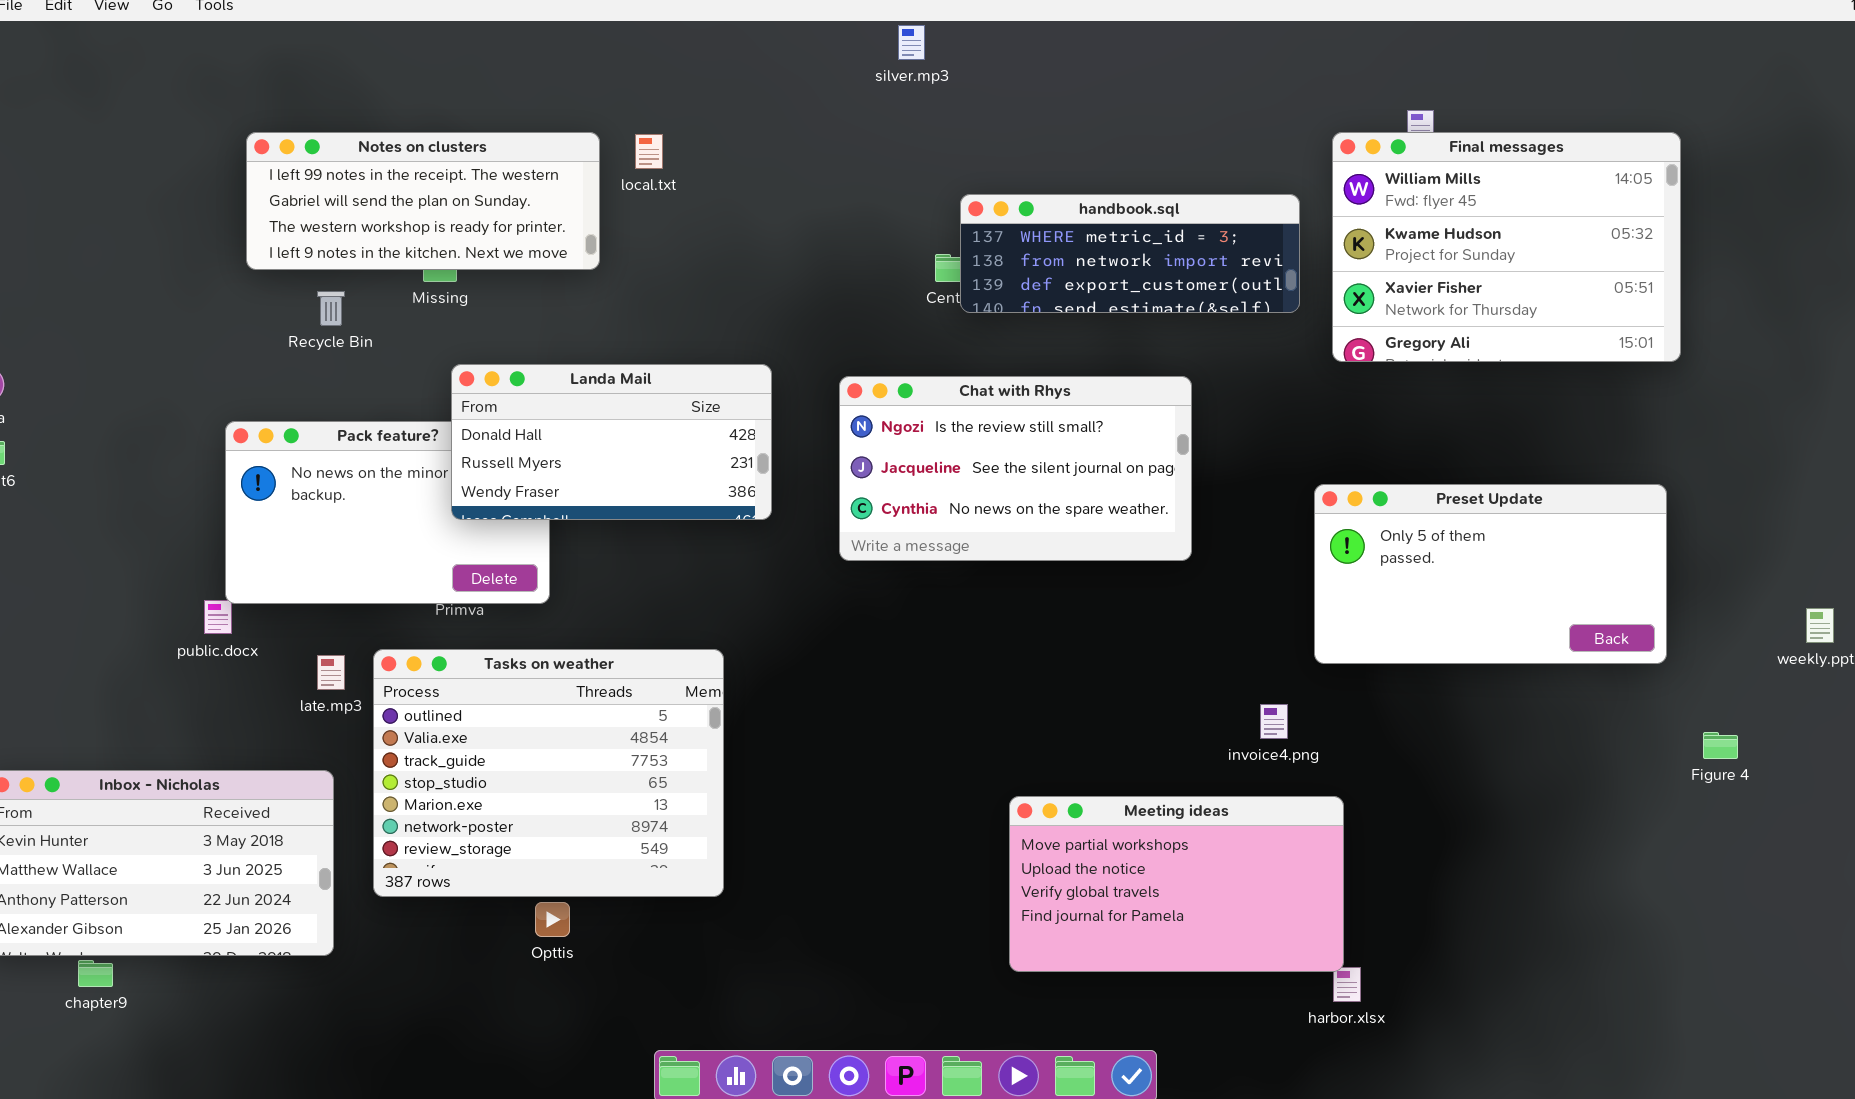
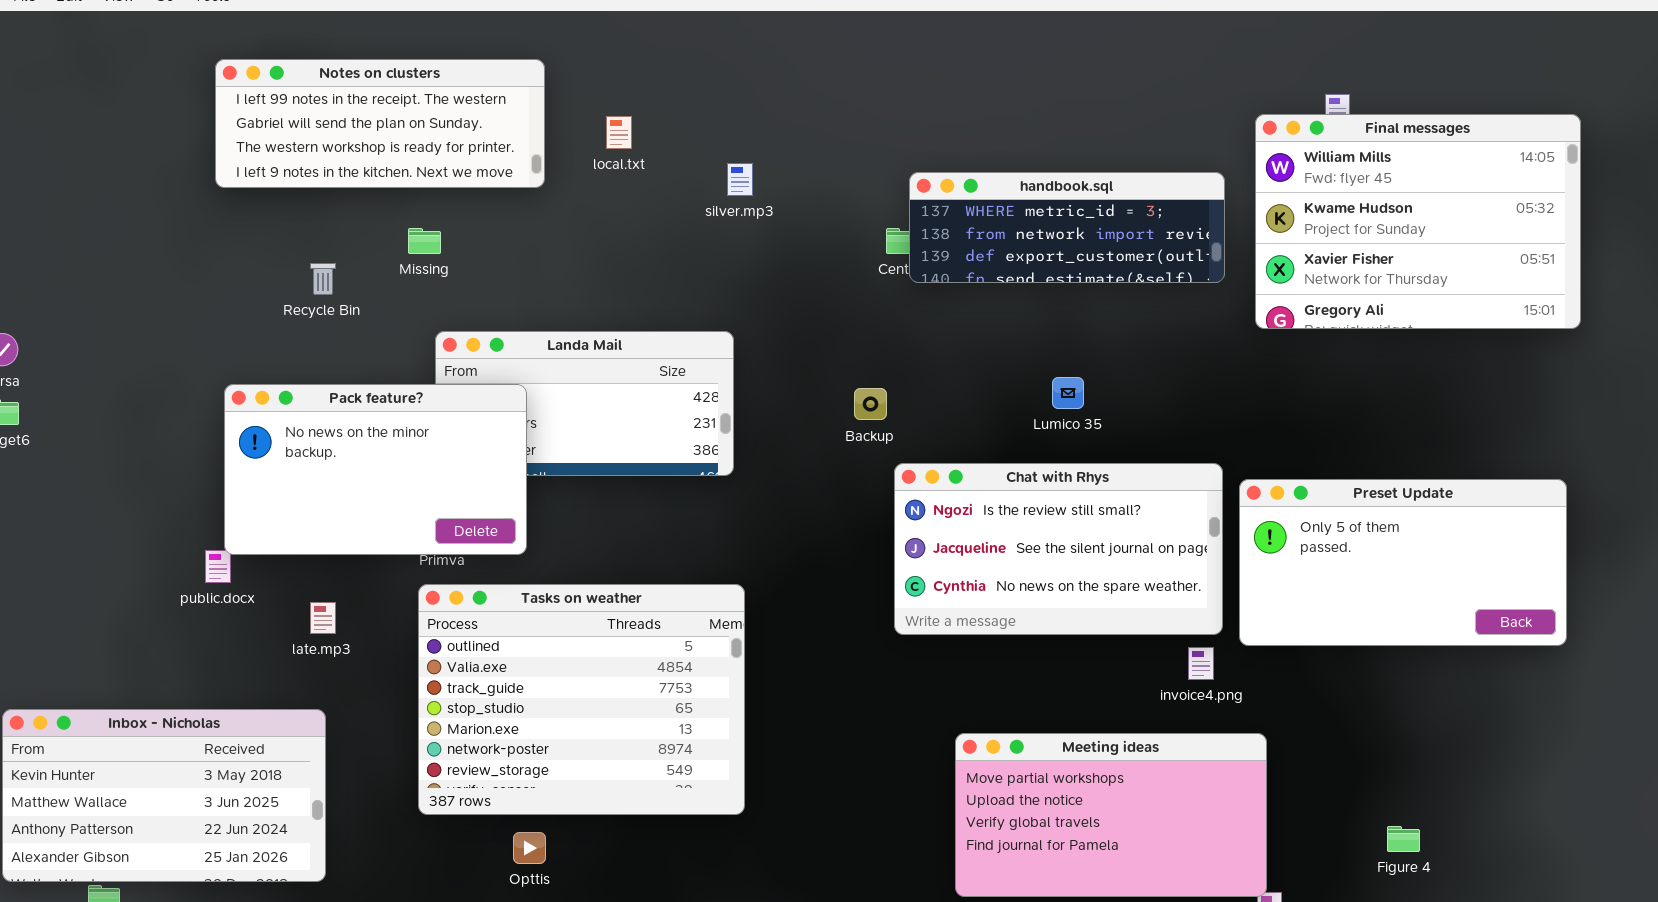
silver.mp3: [898,25,925,60] -> [727,163,753,196], moved
Notes on clusters: [246,132,600,270] -> [215,59,545,188], moved
Chat with Rhys: [839,376,1192,561] -> [894,463,1223,635], moved
Pack feature?: [225,421,550,604] -> [224,384,527,555], raised
Preset Update: [1314,484,1667,664] -> [1239,479,1567,646], moved
Tasks on weather: [373,649,724,897] -> [418,584,745,815], moved
Figure 4: [1703,732,1738,759] -> [1387,826,1420,852], moved

